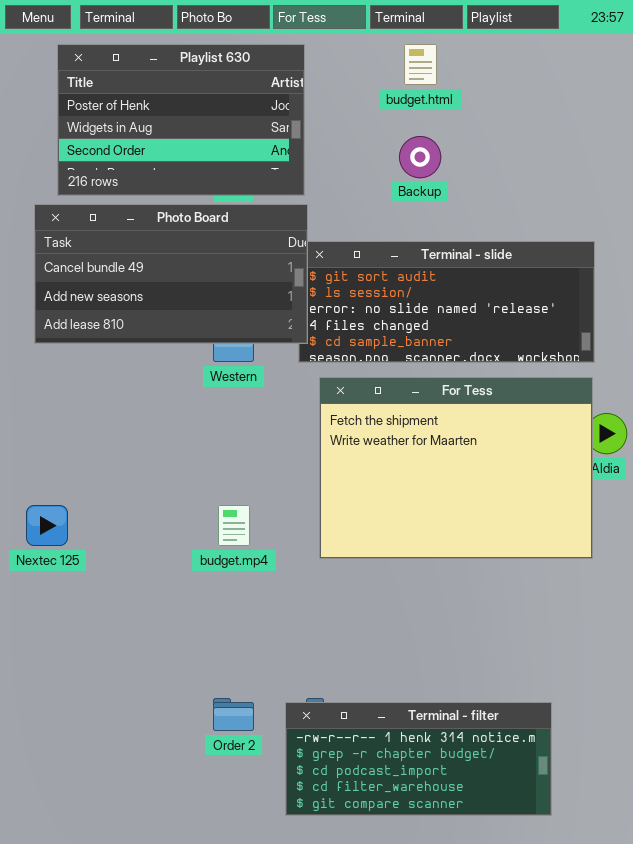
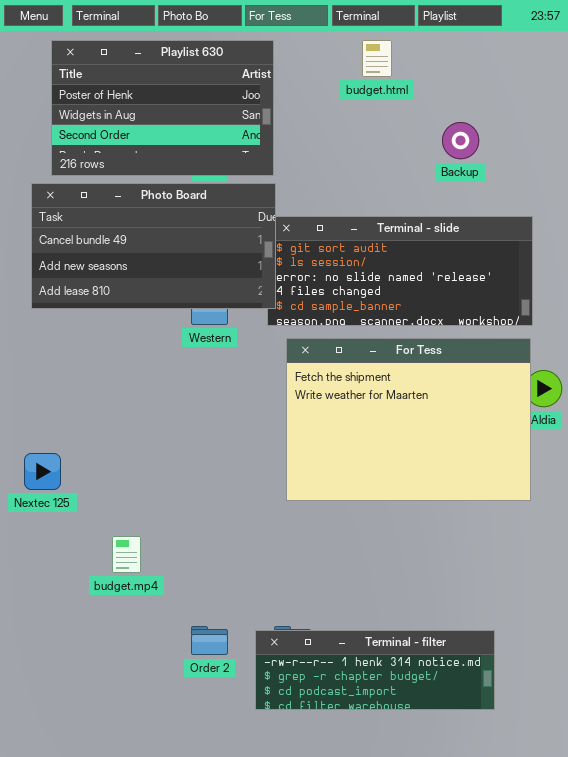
Backup: [399,136,441,178] -> [442,122,479,159], moved
budget.mp4: [218,505,250,546] -> [112,536,141,573], moved
Terminal - filter: [285,702,552,816] -> [255,630,495,710], resized

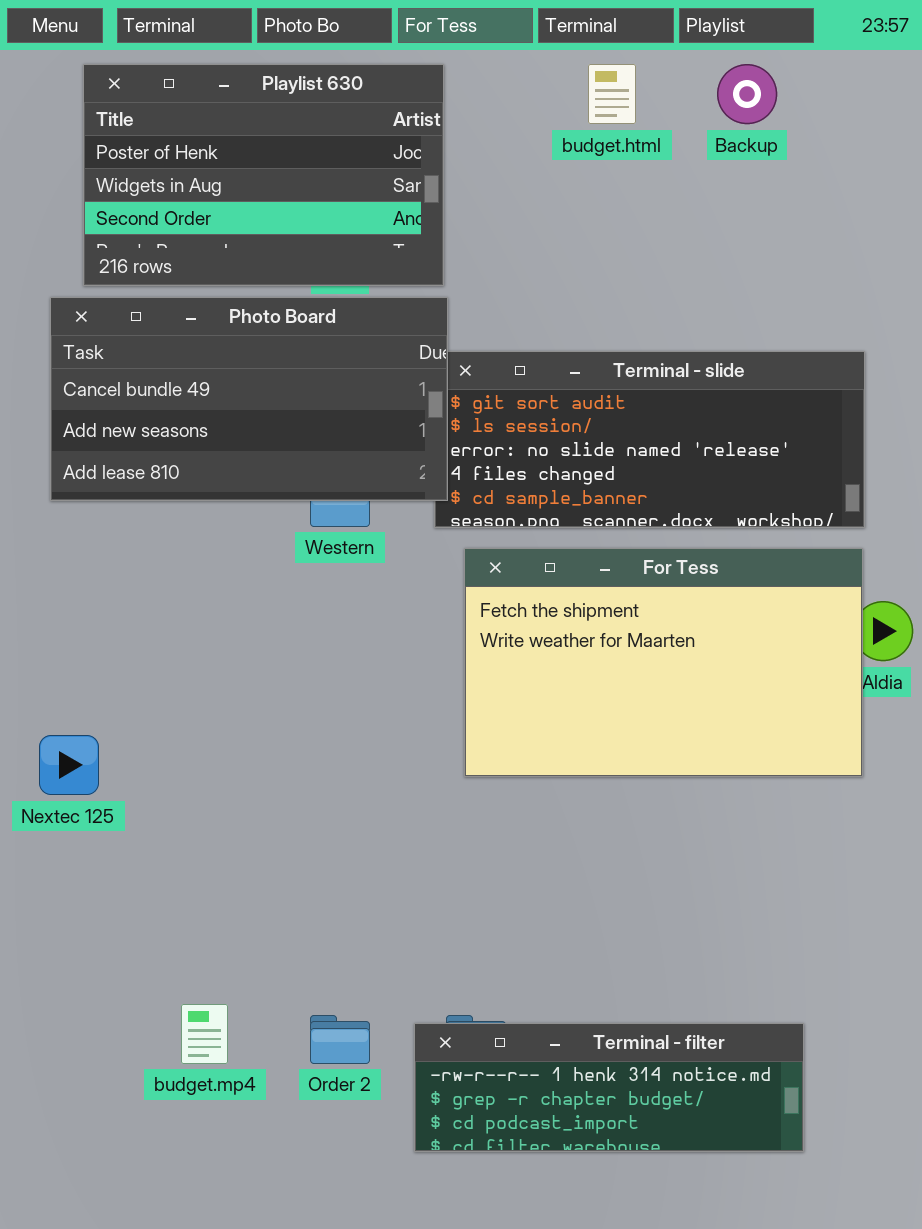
Backup: [442,122,479,159] -> [717,64,777,124], moved
For Tess: [286,338,531,501] -> [464,548,863,777], resized
budget.mp4: [112,536,141,573] -> [181,1004,228,1064], moved

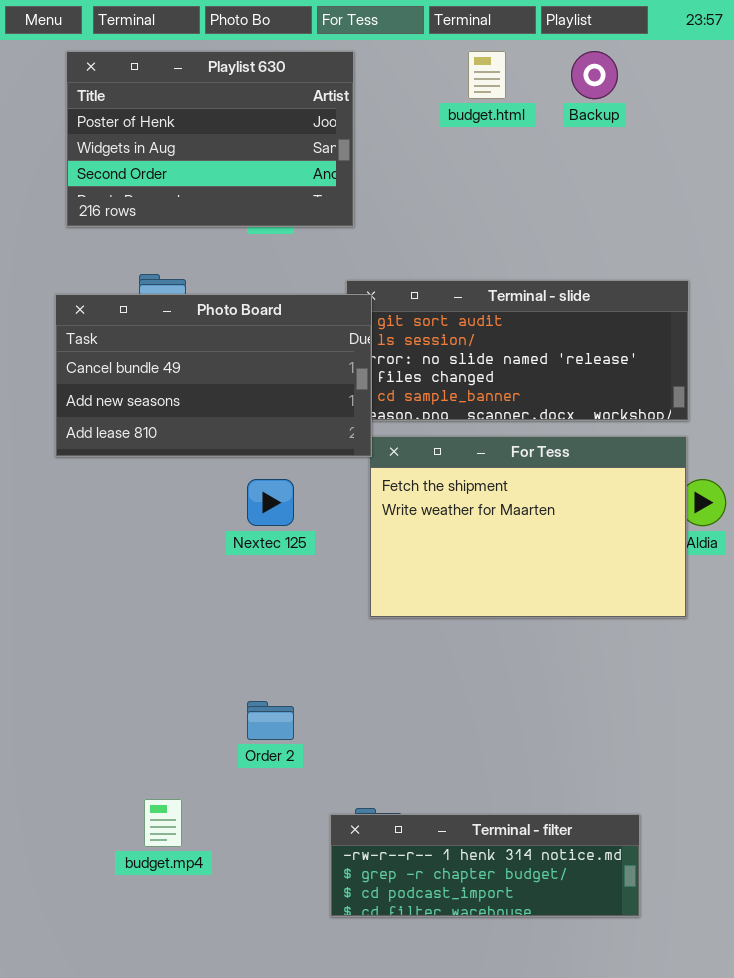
Photo Board: [50,297,448,501] -> [55,294,372,457], moved
Nextec 125: [39,735,99,795] -> [247,479,294,526], moved
Order 2: [310,1015,370,1064] -> [247,701,294,740], moved

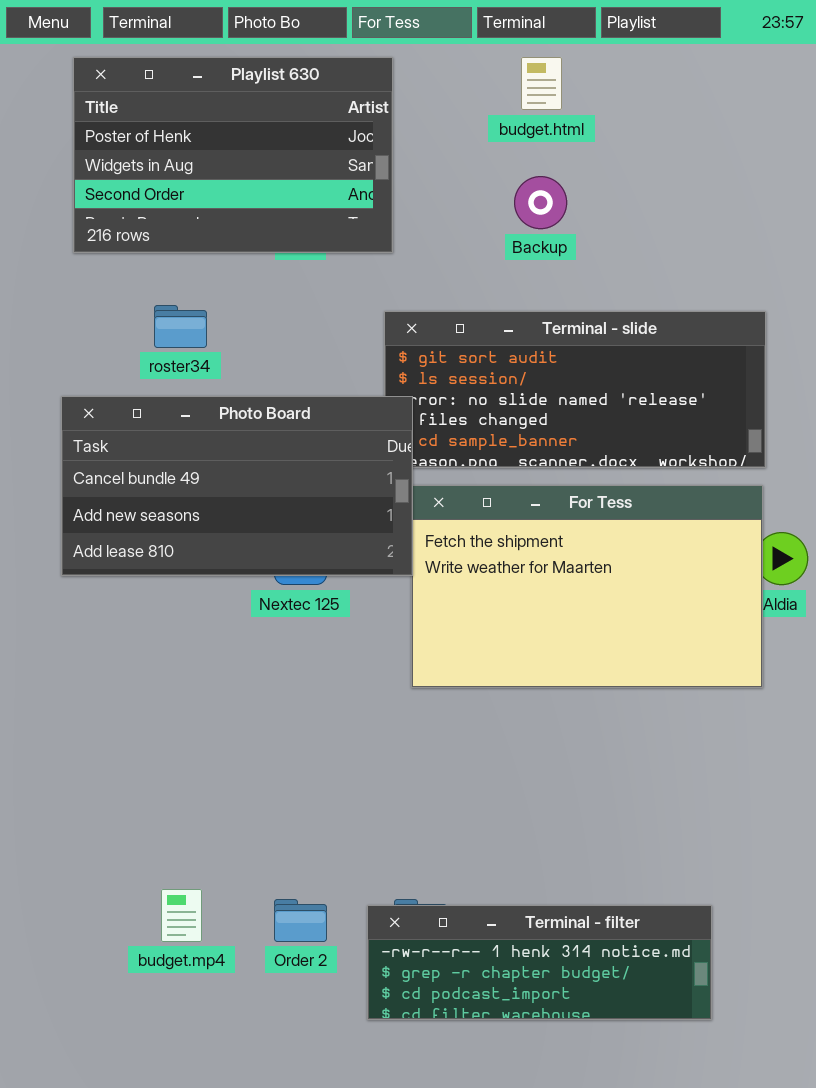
Backup: [571,51,618,99] -> [514,176,567,229], moved
Photo Board: [55,294,372,457] -> [61,396,413,576], moved
Order 2: [247,701,294,740] -> [274,899,327,942], moved

